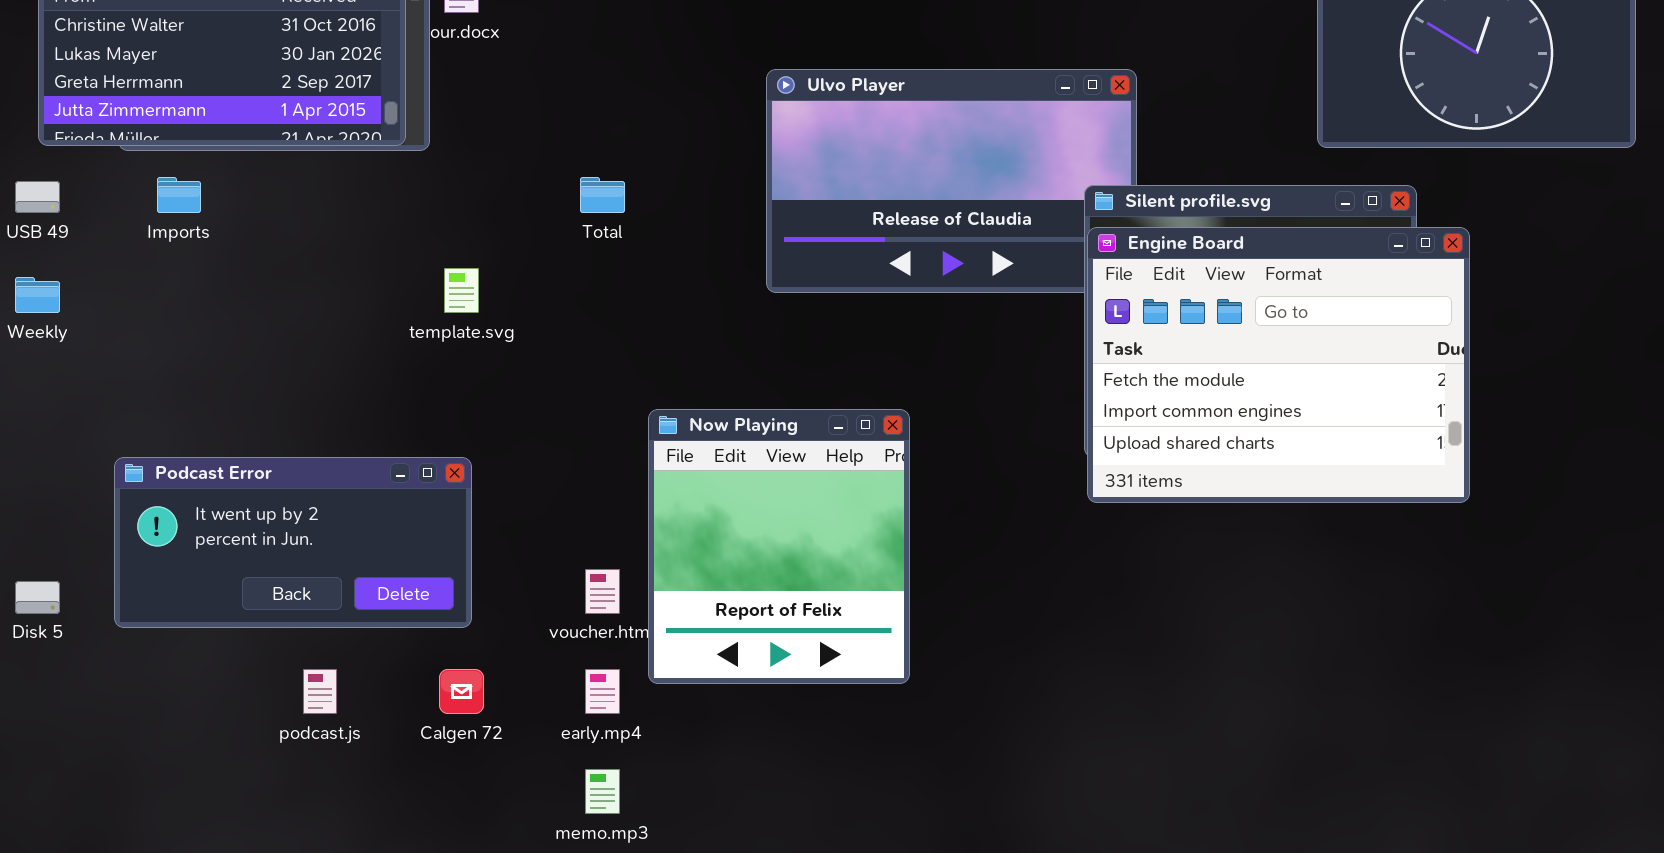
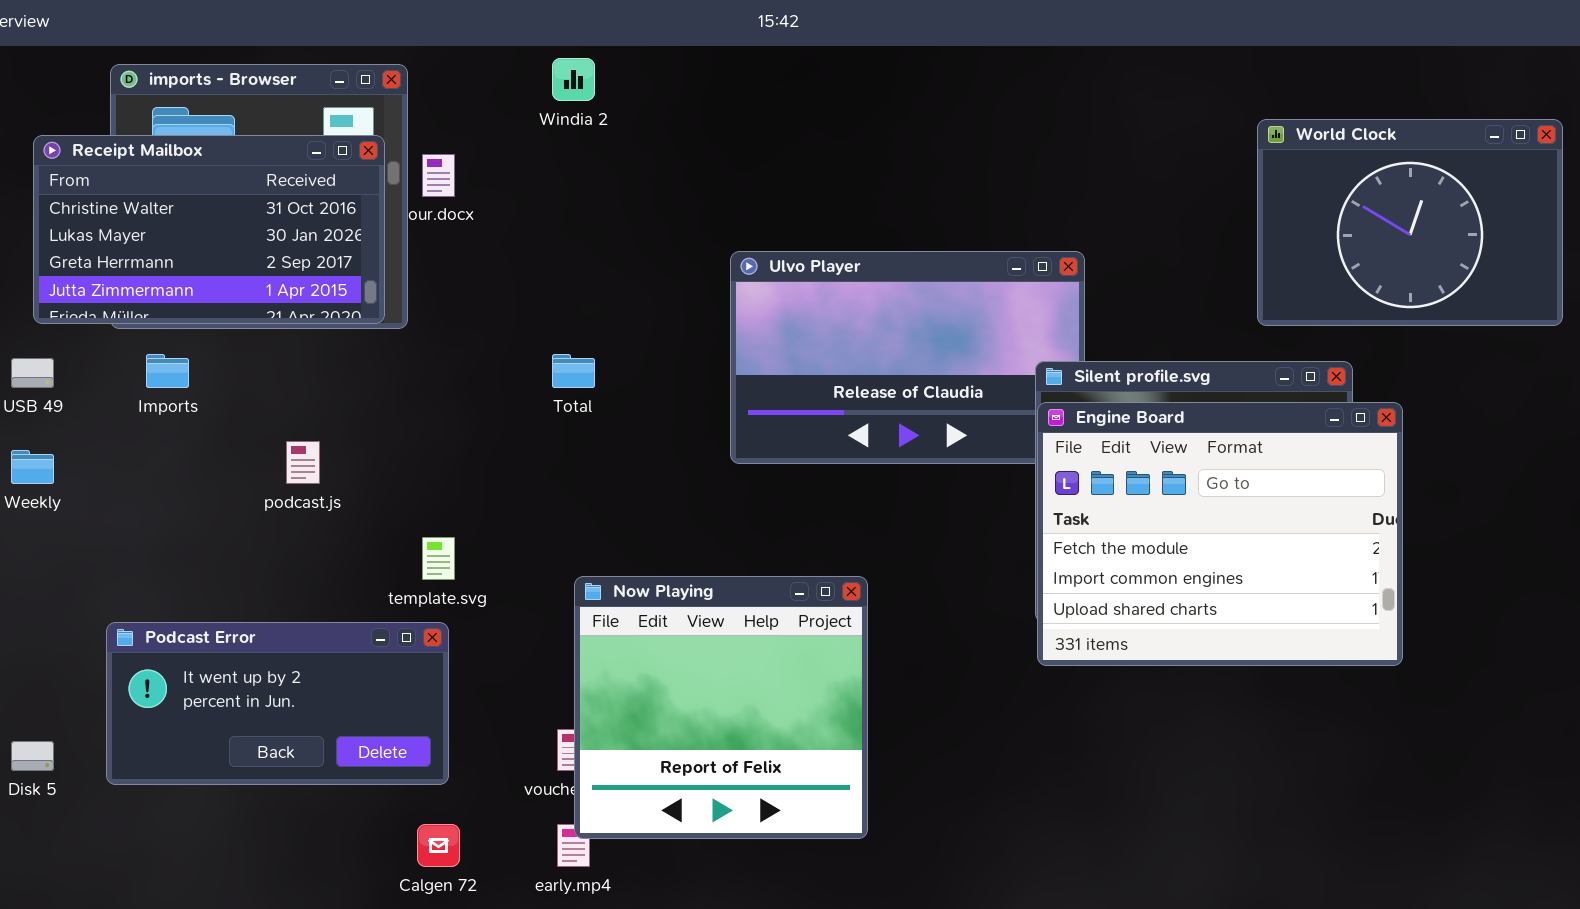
template.svg: [444,268,479,313] -> [422,537,455,580], moved
Now Playing: [648,409,910,684] -> [574,576,868,839], resized
podcast.js: [303,669,337,714] -> [286,441,320,484], moved

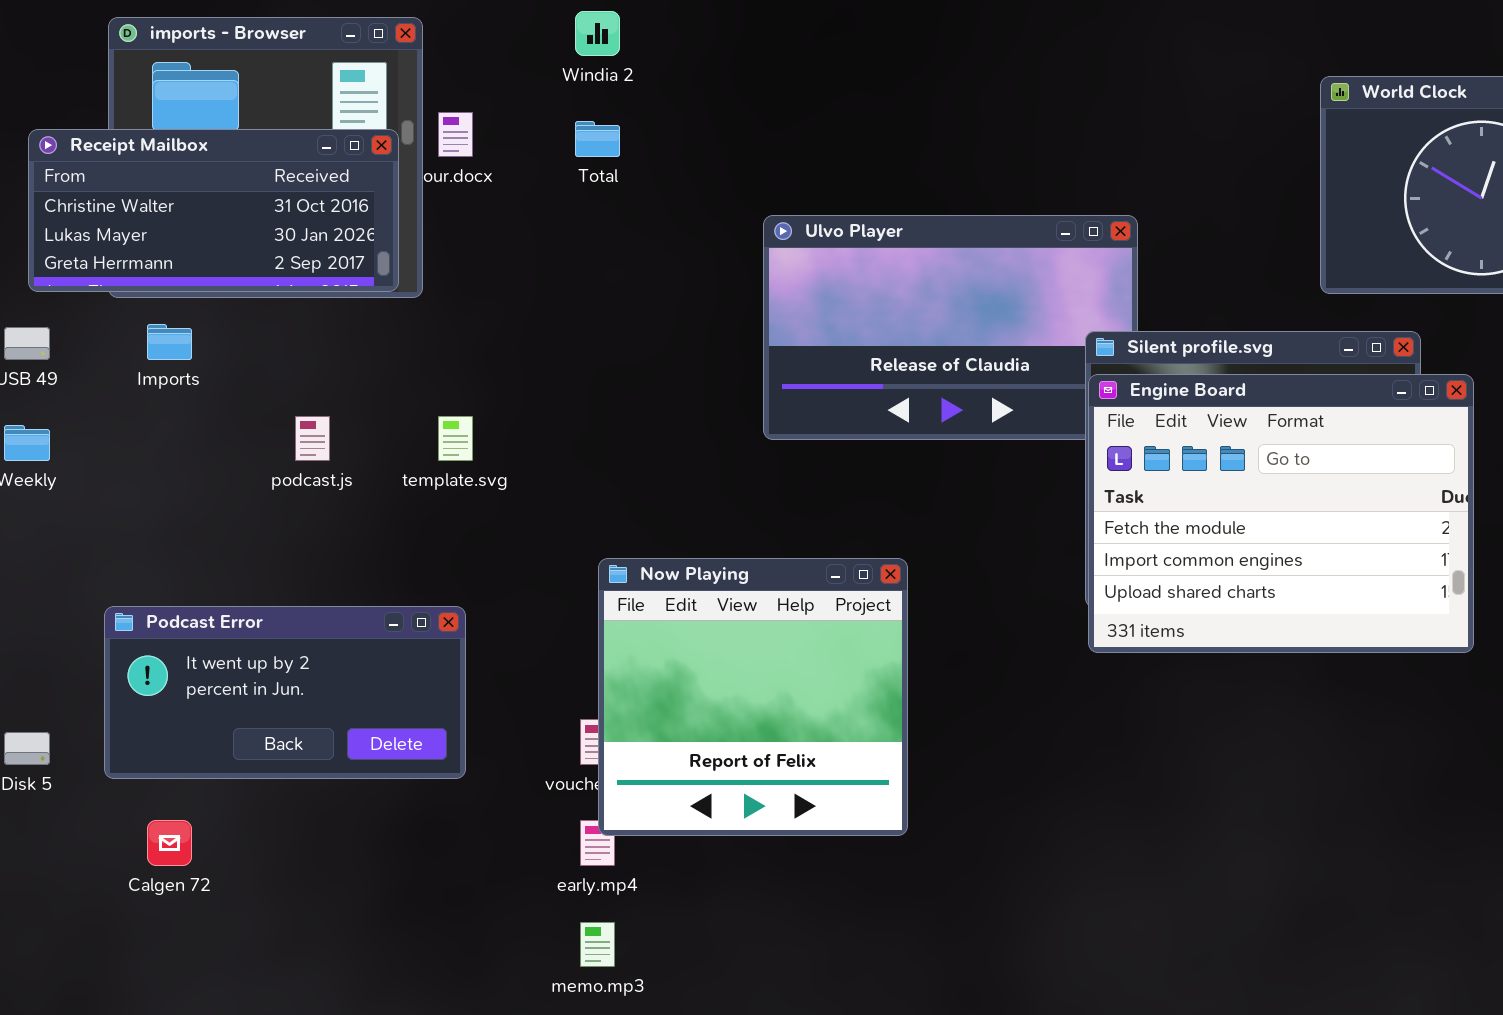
Receipt Mailbox: [33,135,385,324] -> [28,129,399,292], resized
Total: [552,354,595,388] -> [575,121,620,157], moved
template.svg: [422,537,455,580] -> [438,416,473,461], moved
Calgen 72: [417,824,460,867] -> [147,820,192,866], moved

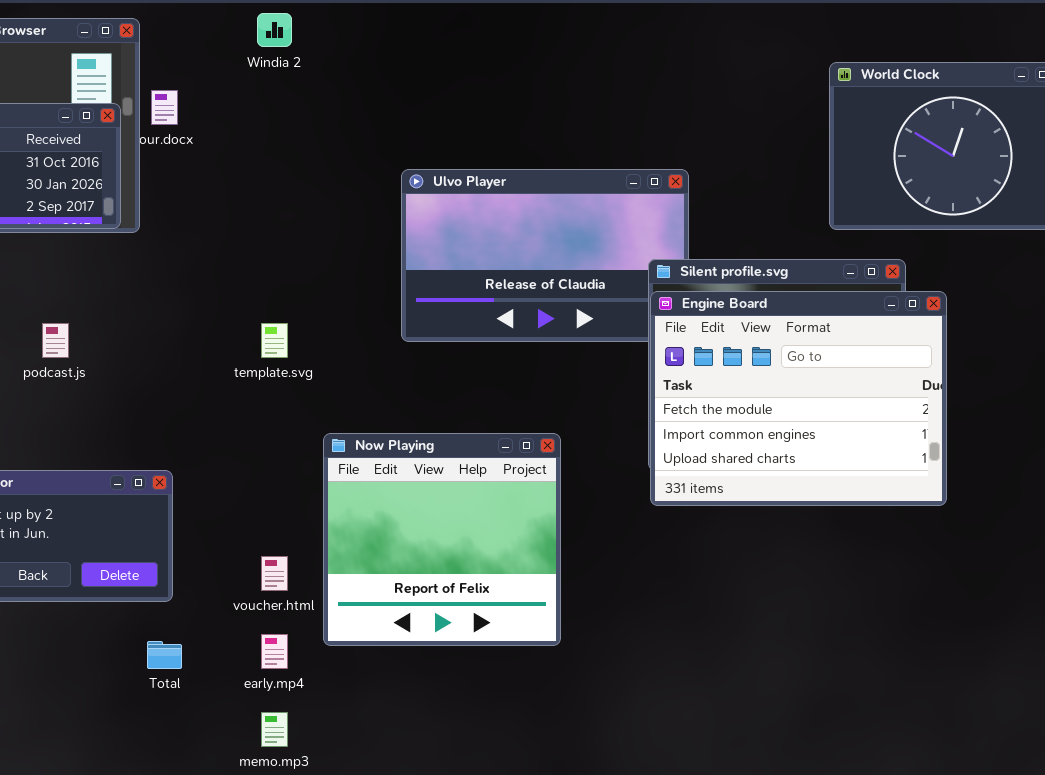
Total: [575,121,620,157] -> [147,641,182,669], moved
template.svg: [438,416,473,461] -> [261,323,288,358], moved
Now Playing: [598,558,908,836] -> [323,433,561,646], moved

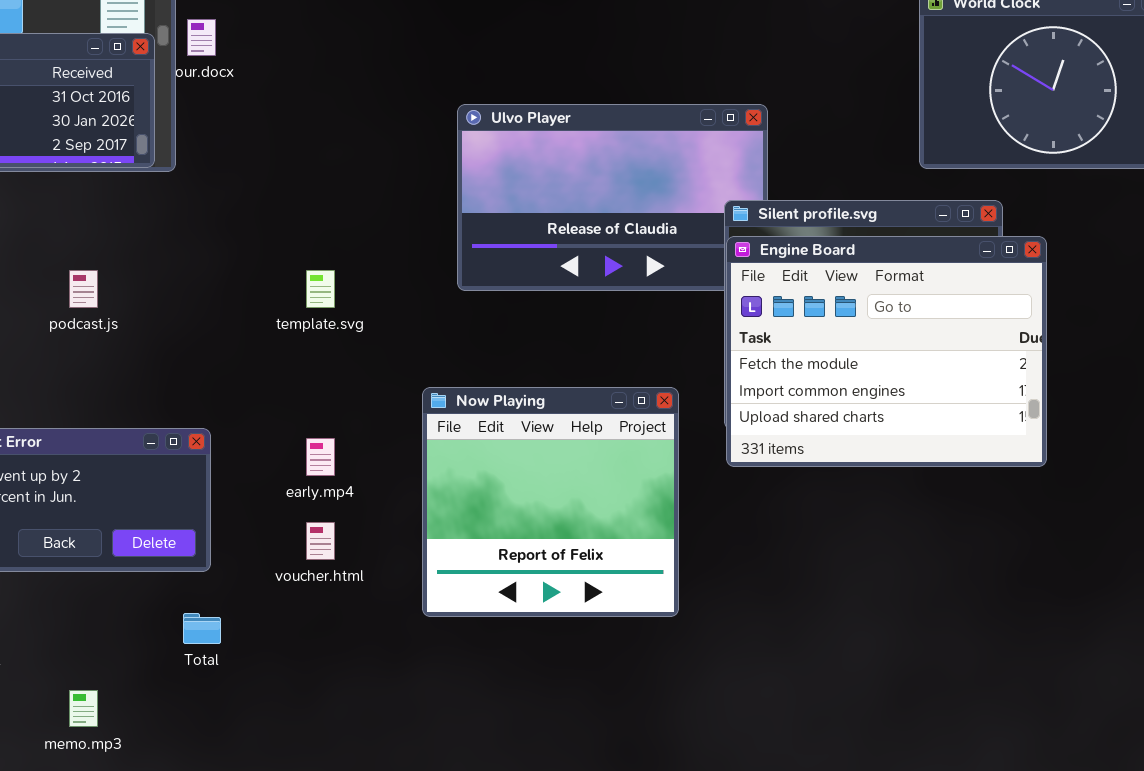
Now Playing: [323,433,561,646] -> [422,387,679,617], moved
early.mp4: [261,634,288,669] -> [306,438,335,476], moved
memo.mp3: [261,712,288,747] -> [69,690,98,727], moved

